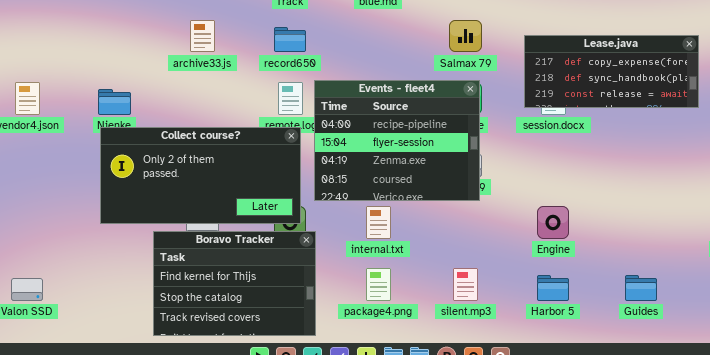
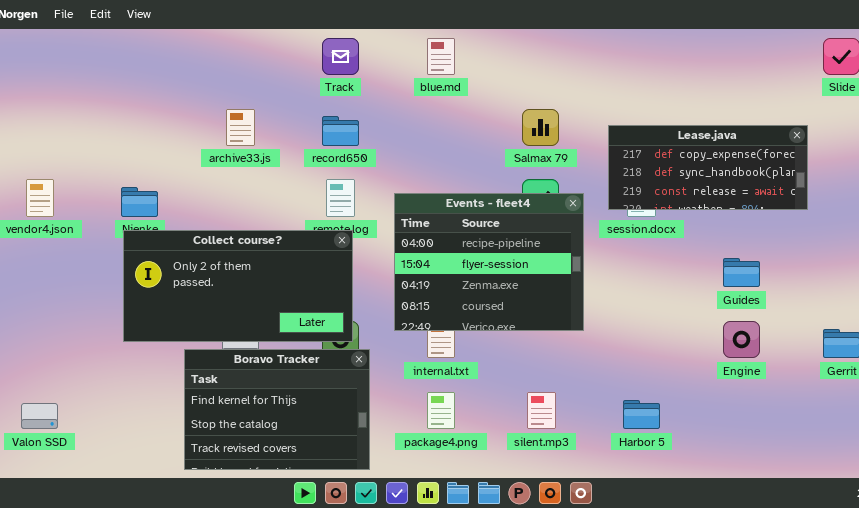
Events - fleet4: [314,80,480,201] -> [394,193,584,331], moved
Engine: [537,206,569,239] -> [723,321,760,358], moved
Guides: [625,275,657,301] -> [723,258,760,287], moved

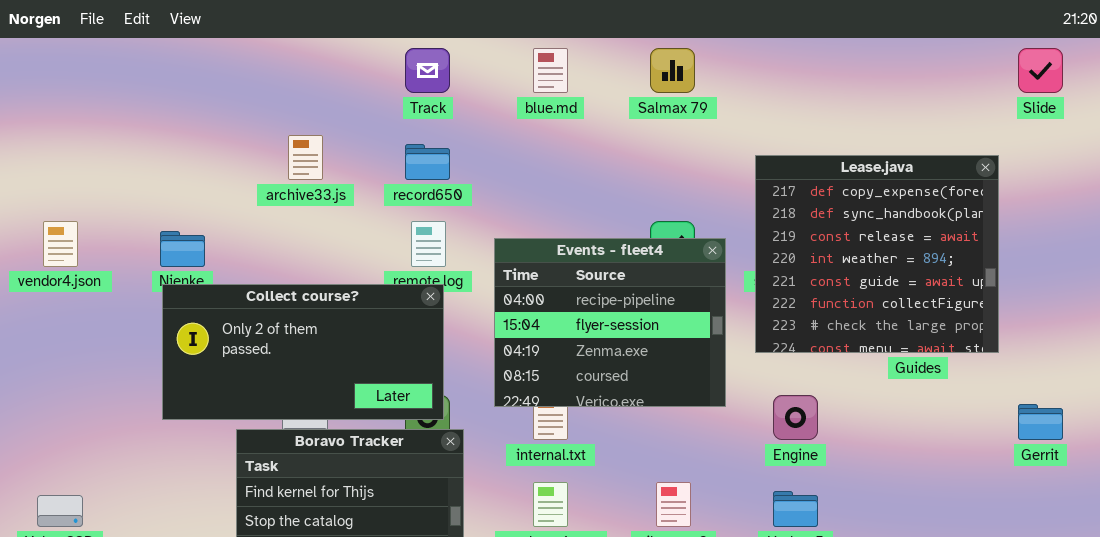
Salmax 79: [522,109,559,146] -> [650,48,695,93], moved
Lease.java: [608,125,808,210] -> [755,155,999,353], resized
Engine: [723,321,760,358] -> [773,395,818,440], moved

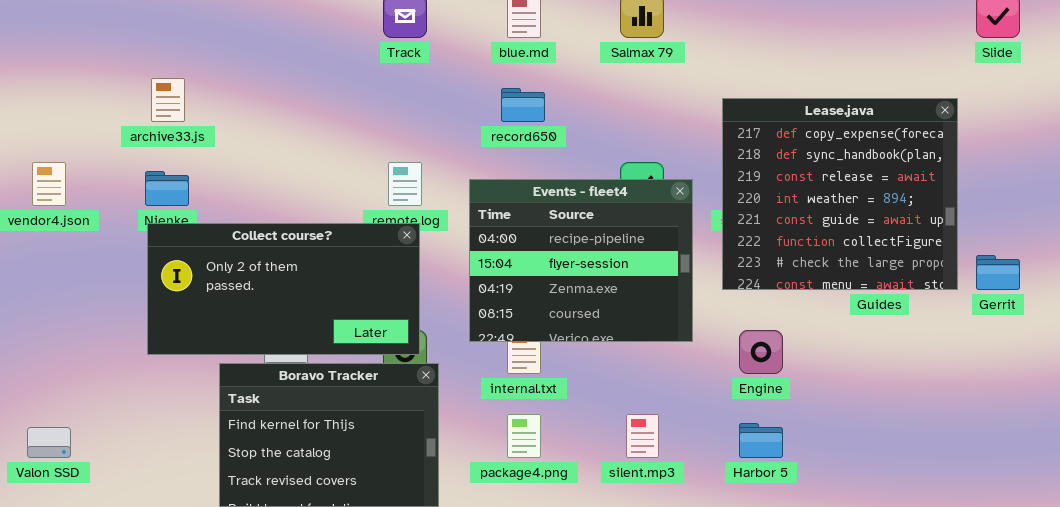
archive33.js: [288,135,323,180] -> [151,78,185,122], moved
record650: [405,144,450,180] -> [501,88,545,122], moved
Gerrit: [1018,404,1063,440] -> [976,255,1020,290], moved

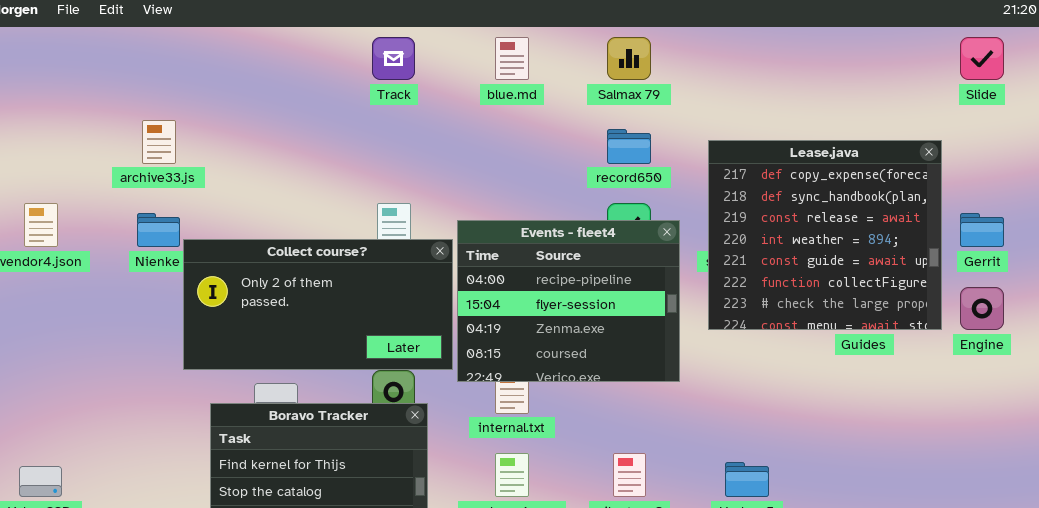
record650: [501,88,545,122] -> [607,129,651,164], moved
Collect course?: [147,223,420,355] -> [183,239,453,370], moved
Gerrit: [976,255,1020,290] -> [960,213,1004,247], moved
Engine: [739,330,783,374] -> [960,287,1004,330], moved

